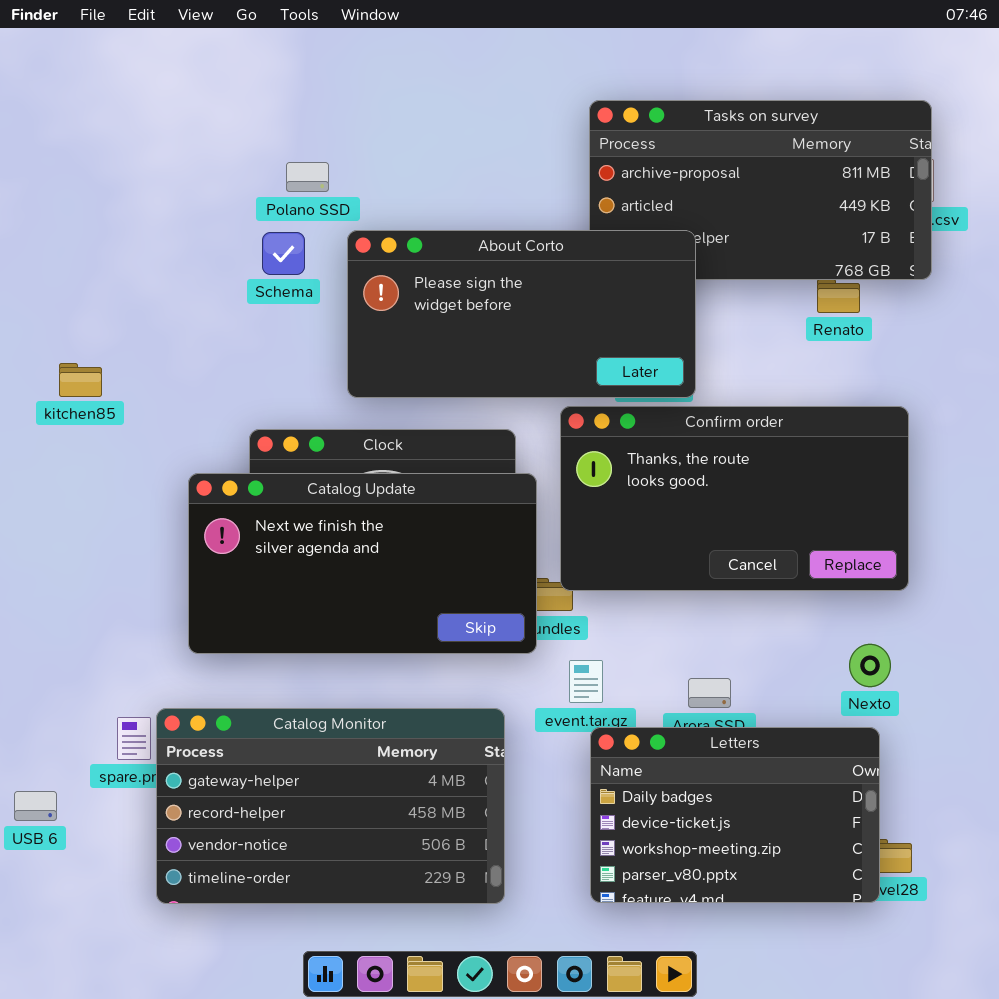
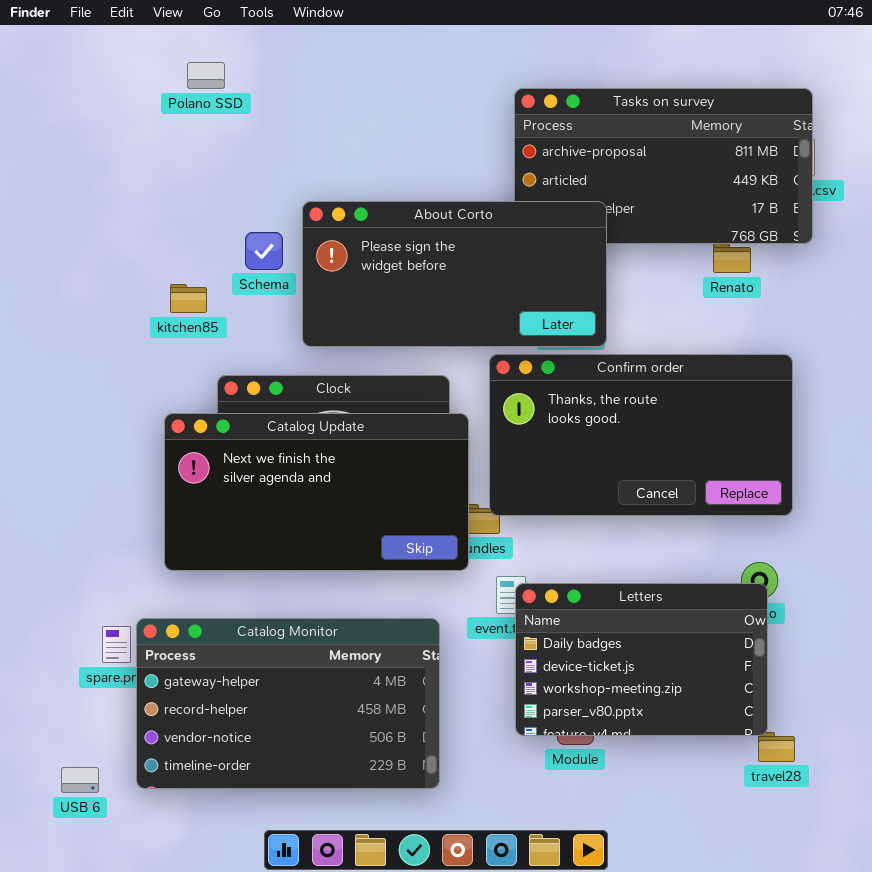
Polano SSD: [286,162,329,192] -> [187,62,225,89], moved
Schema: [262,232,305,275] -> [245,232,283,270], moved
kitchen85: [59,363,102,397] -> [170,284,207,313], moved
Letters: [590,727,880,903] -> [515,583,768,736], moved
USB 6: [14,791,57,821] -> [61,767,99,793], moved

